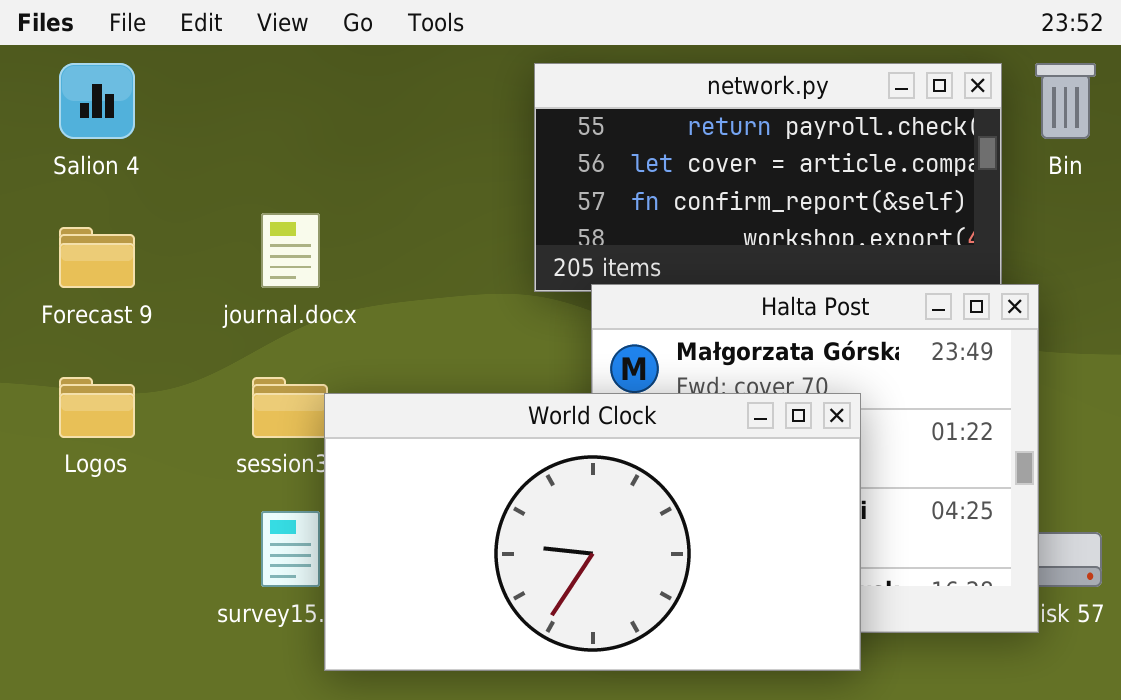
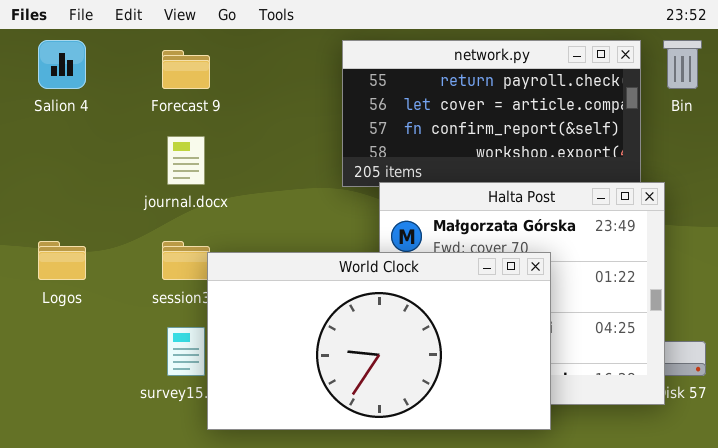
Forecast 9: [59,227,135,288] -> [162,50,210,89], moved

